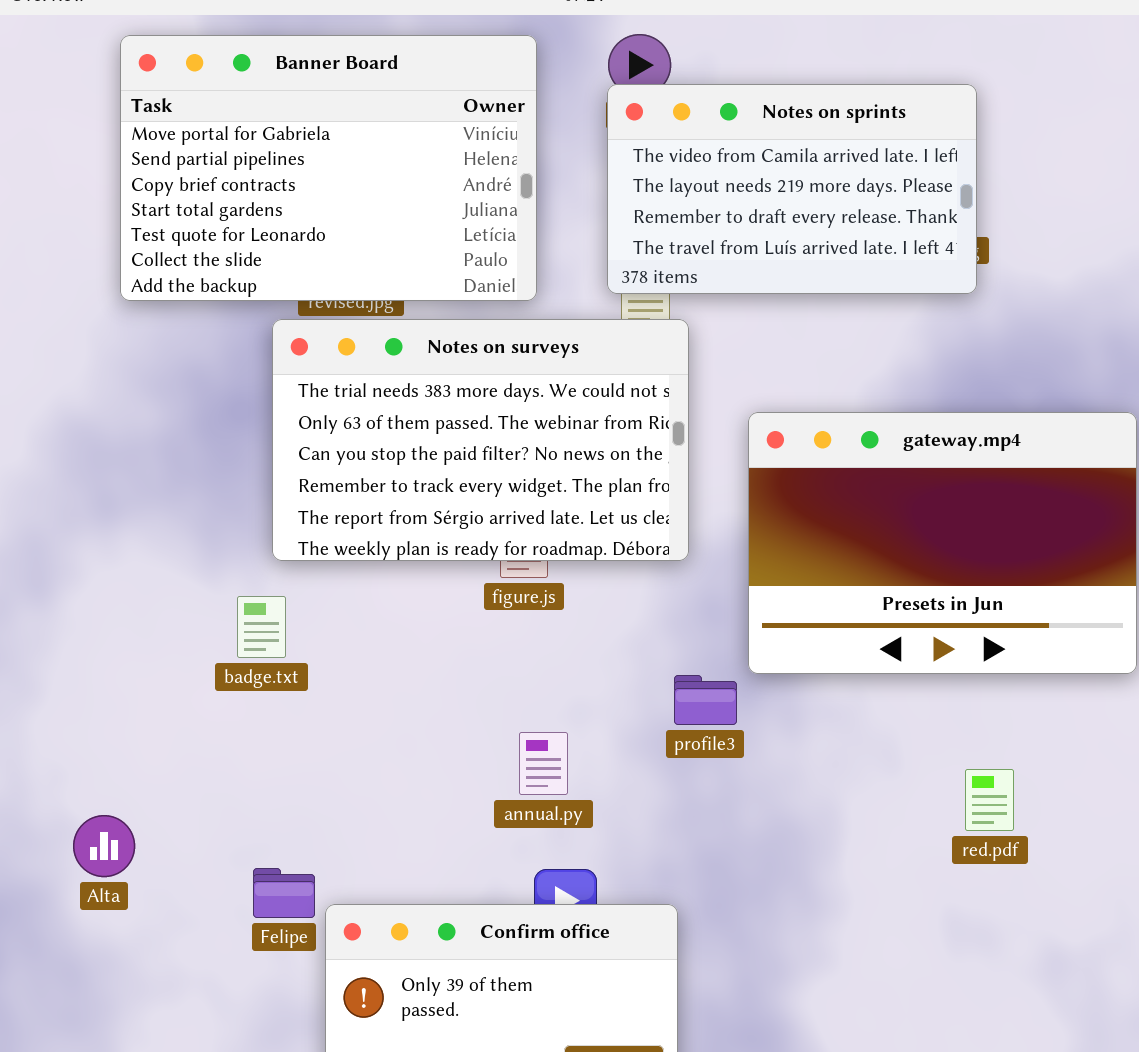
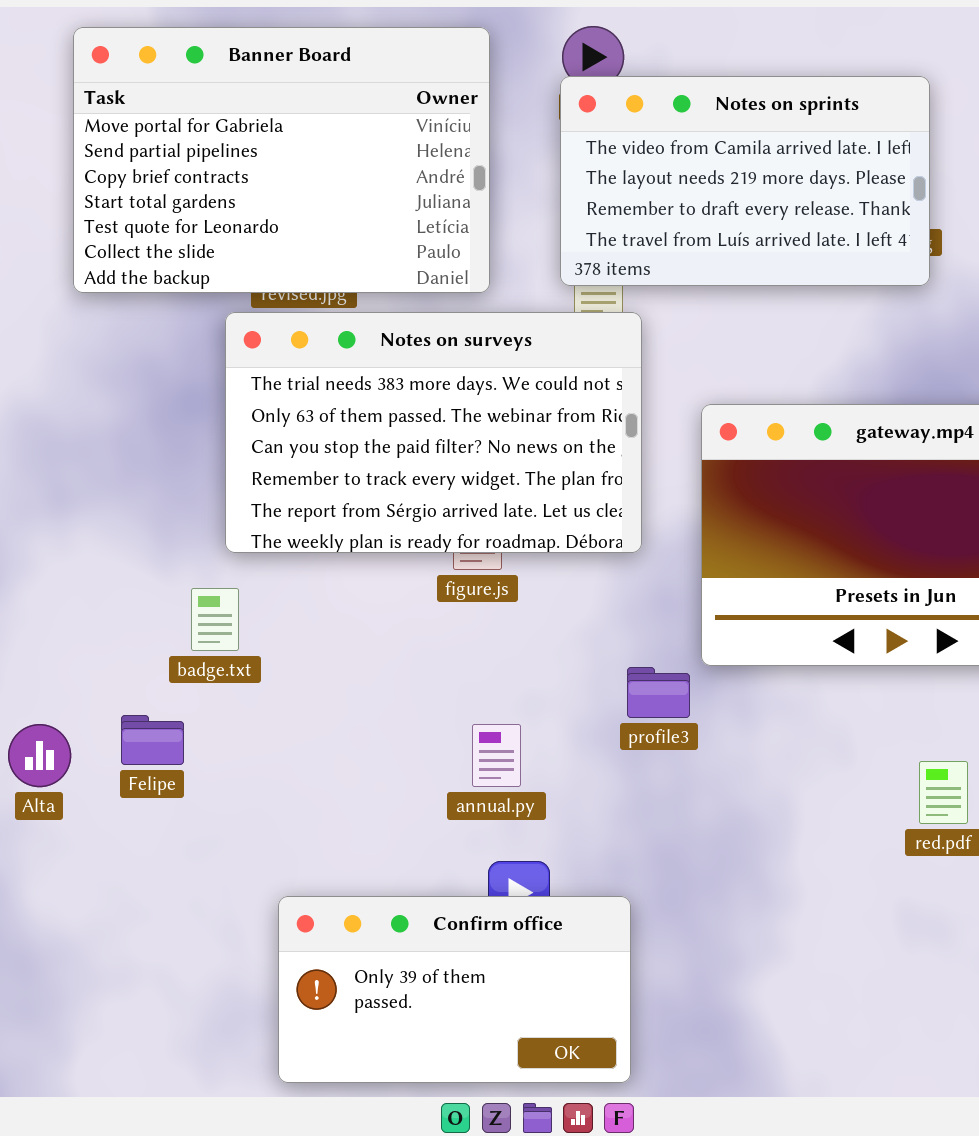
Alta: [73,815,135,877] -> [8,724,71,787], moved
Felipe: [253,868,315,918] -> [121,715,184,765], moved

